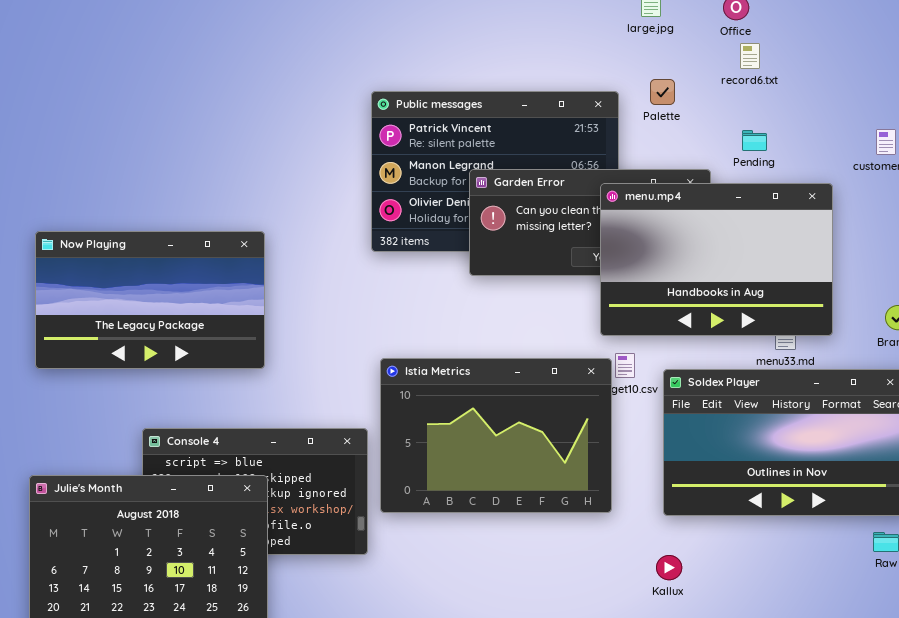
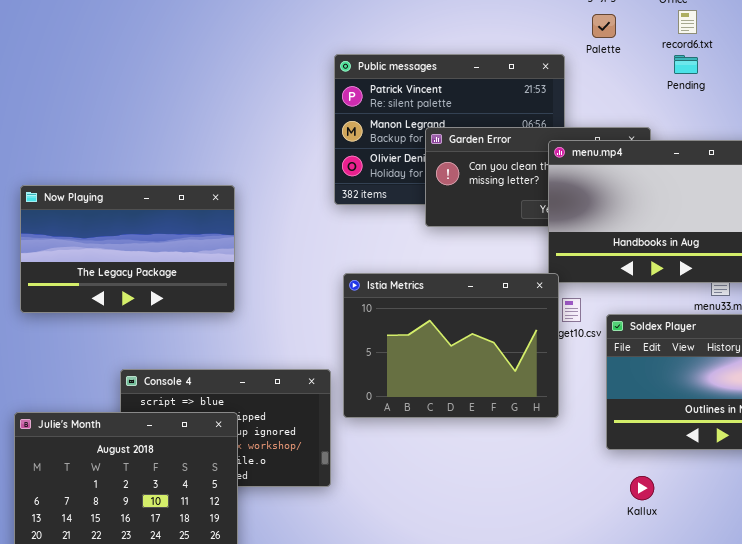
Palette: [650,79,675,105] -> [592,14,616,38], moved
Pending: [742,130,767,151] -> [674,55,698,74], moved
Istia Metrics: [380,358,612,513] -> [343,273,559,418], moved
Kallux: [656,555,682,580] -> [630,476,654,500], moved

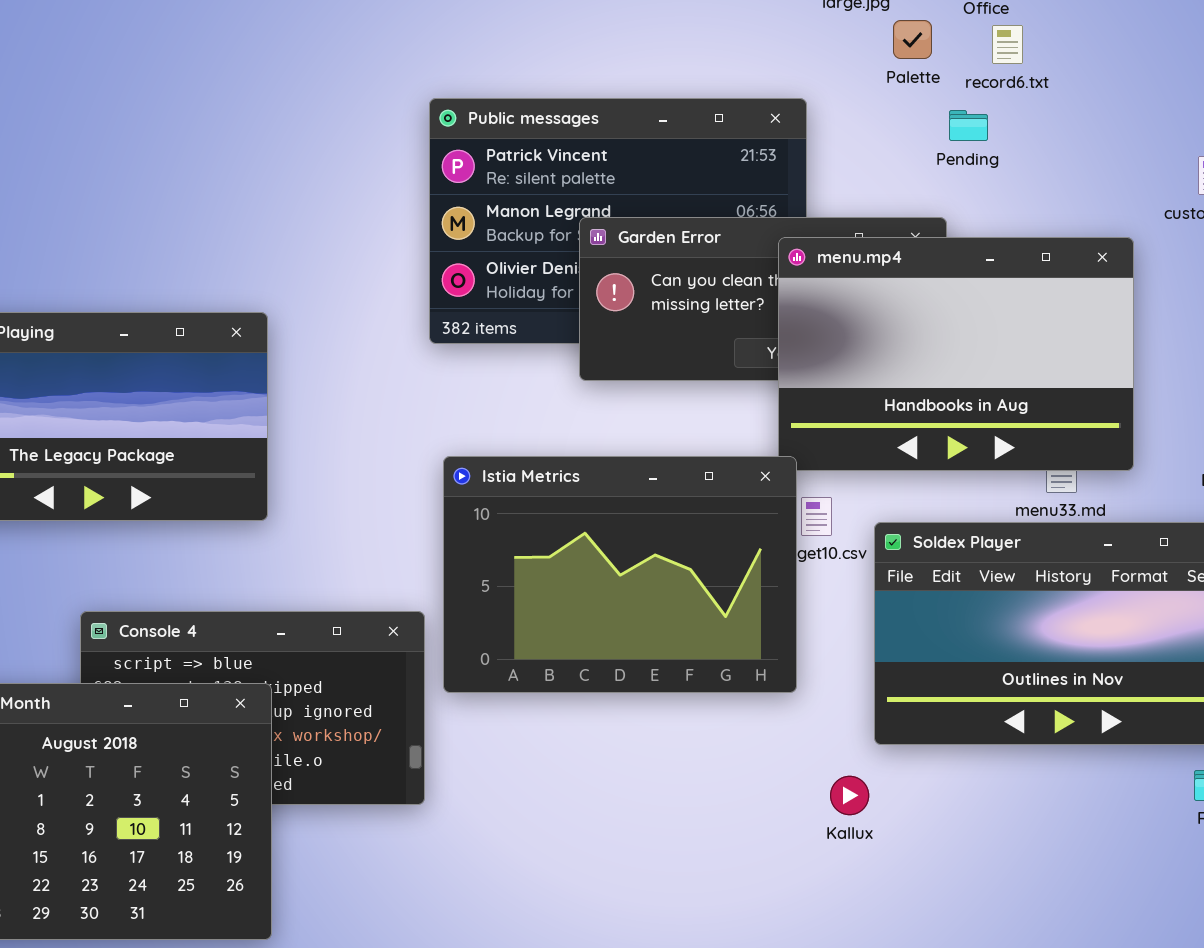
Palette: [592,14,616,38] -> [893,20,932,59], moved
Pending: [674,55,698,74] -> [949,110,988,141], moved
Kallux: [630,476,654,500] -> [830,776,869,815], moved

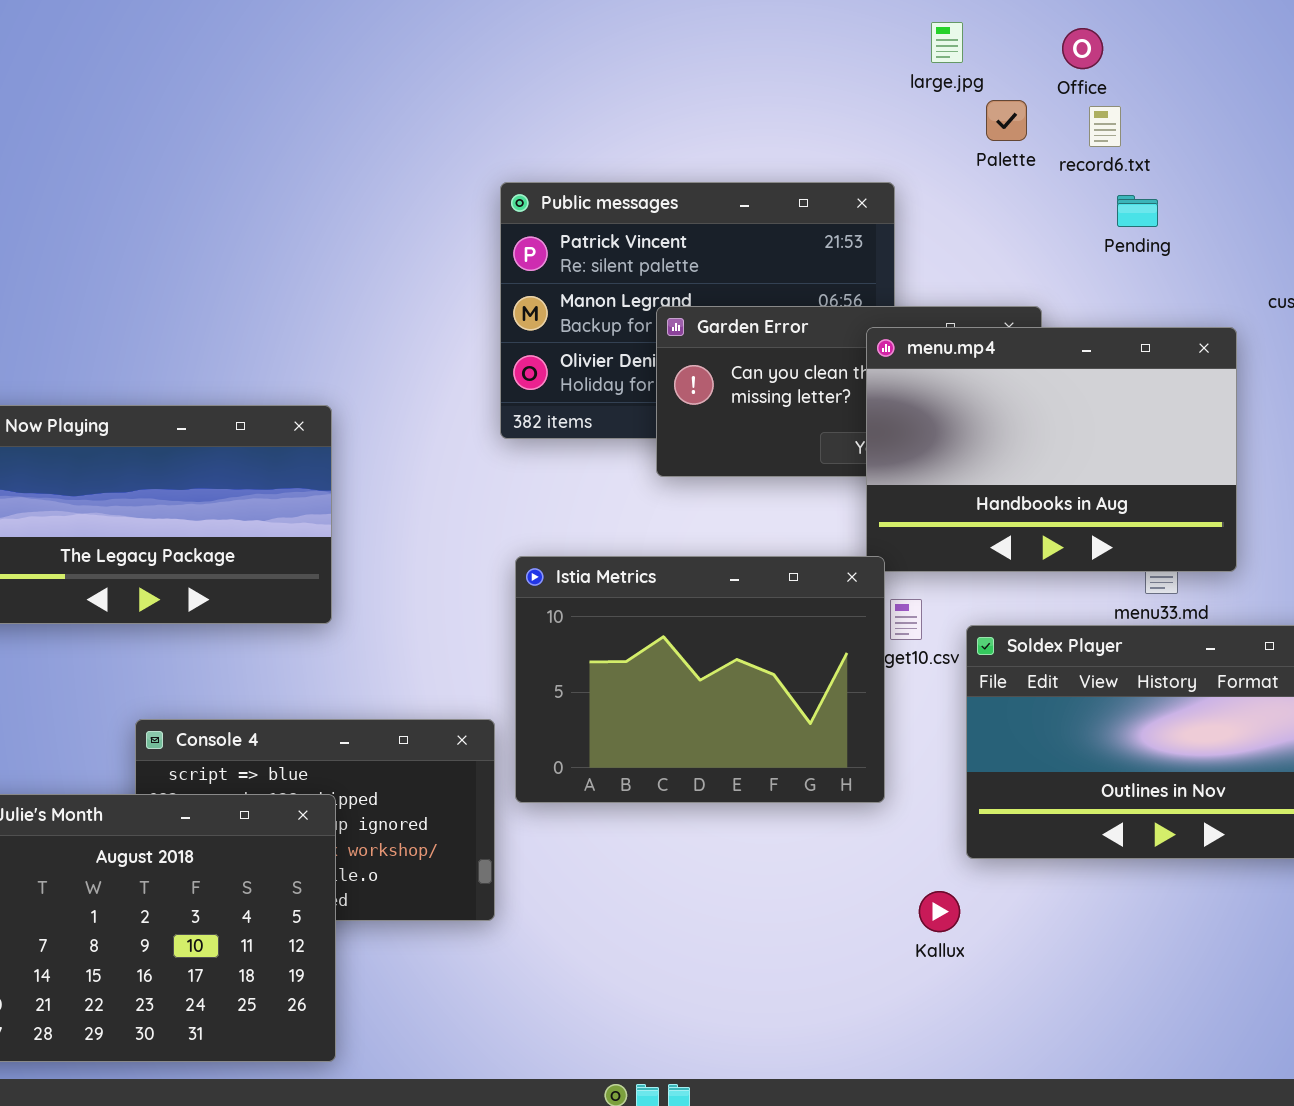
Pending: [949,110,988,141] -> [1117,195,1158,227], moved

